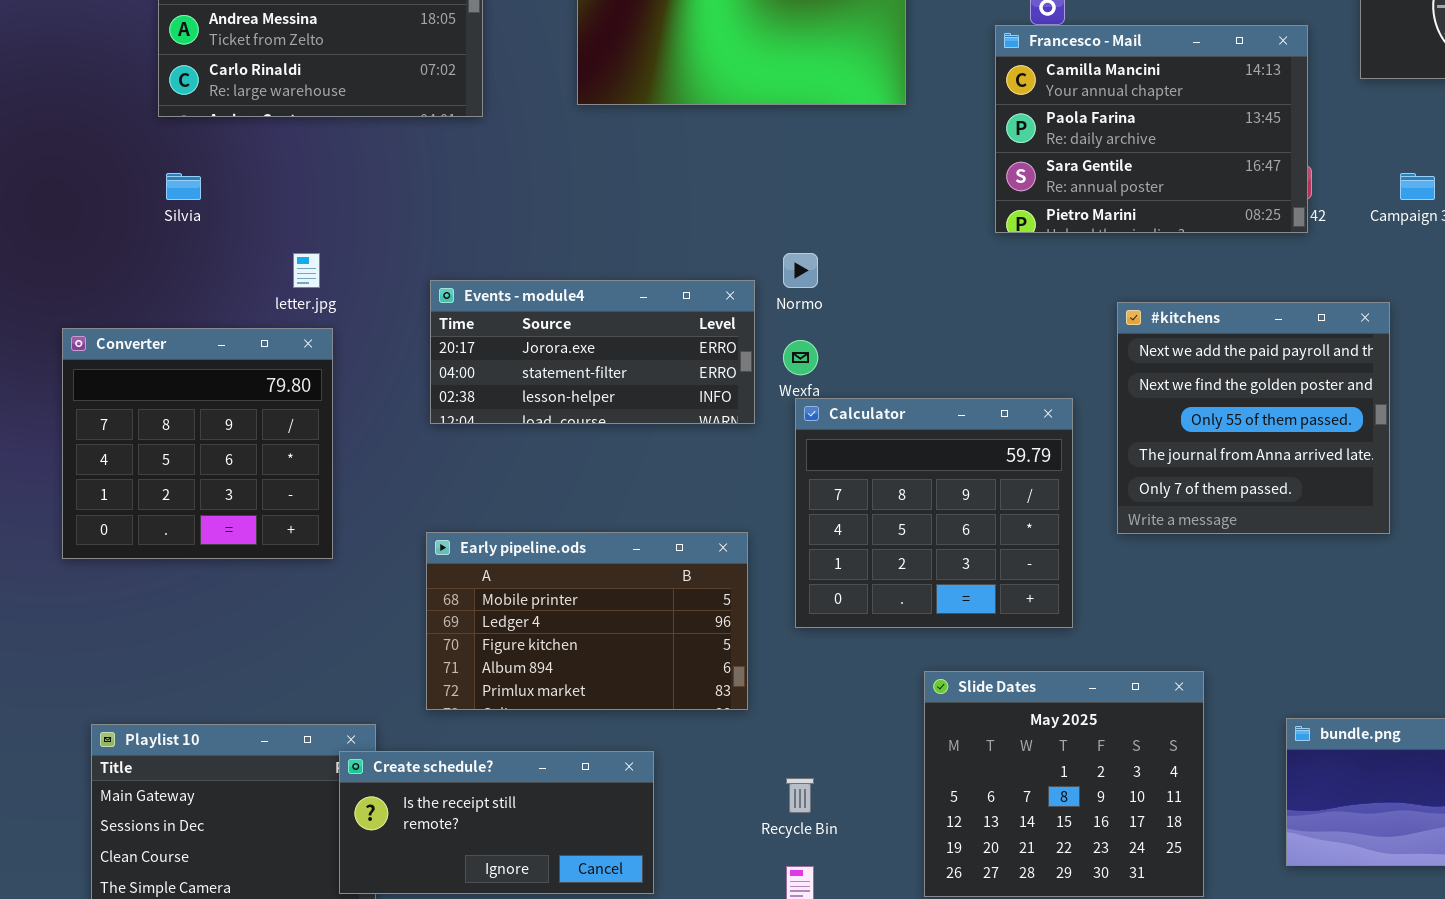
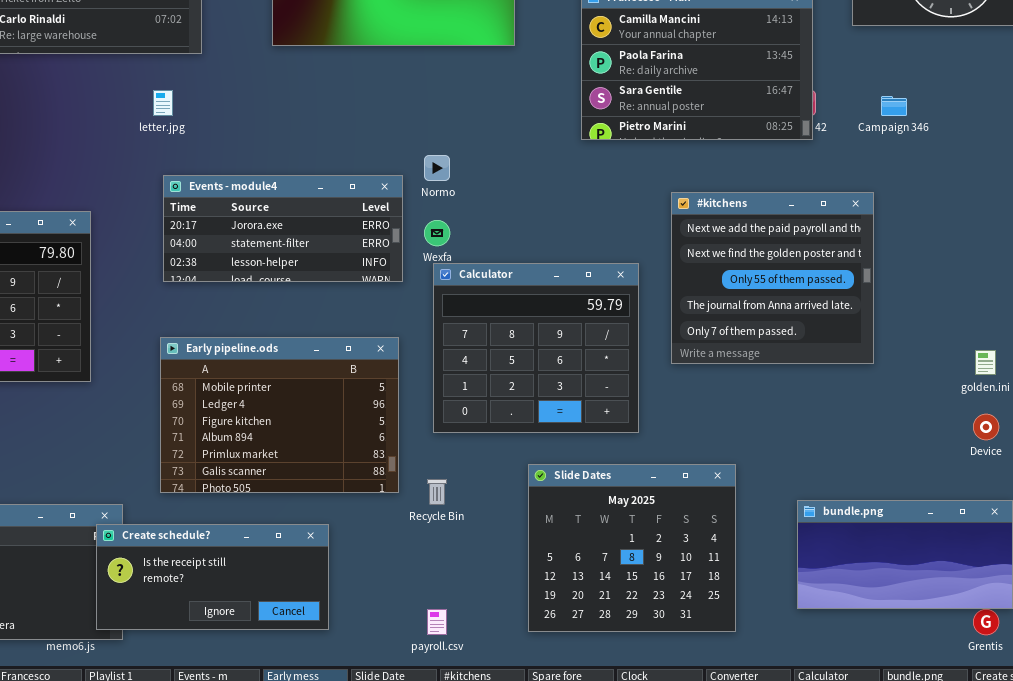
letter.jpg: [293,253,320,288] -> [153,90,173,116], moved
Early pipeline.ods: [426,532,748,710] -> [160,337,399,493], resized
Recycle Bin: [786,778,814,813] -> [427,479,447,505], moved

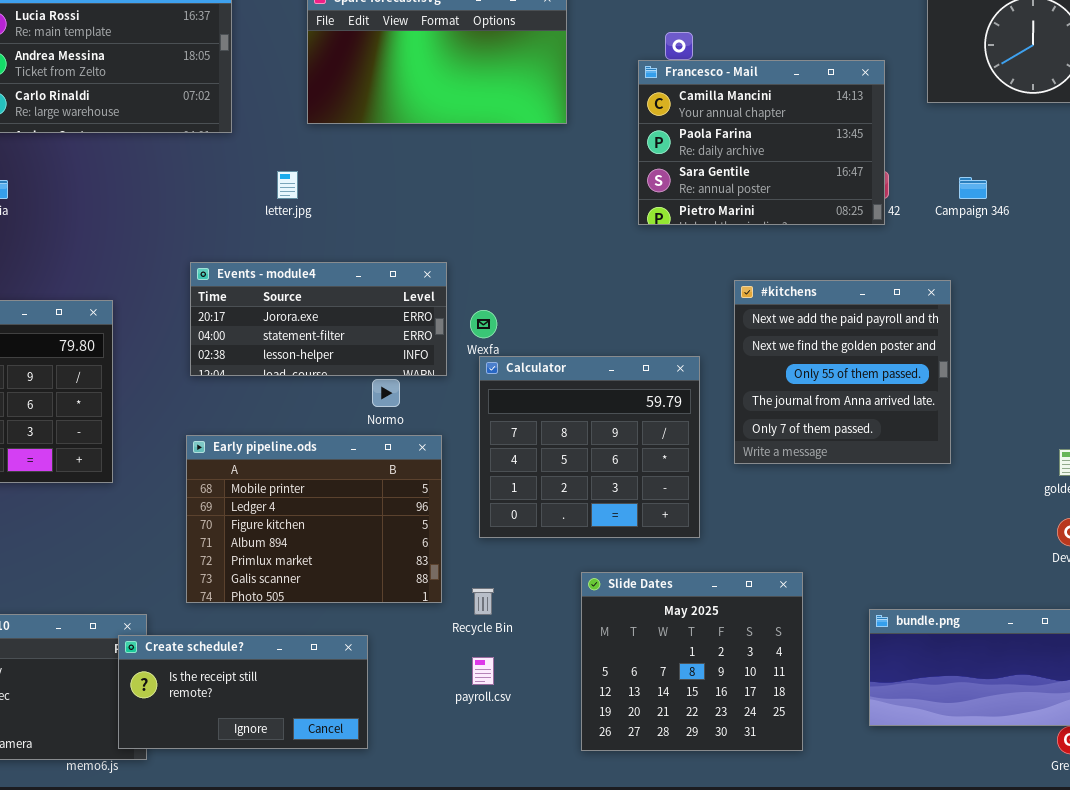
letter.jpg: [153,90,173,116] -> [277,171,298,199], moved
Normo: [424,155,450,181] -> [372,379,400,407], moved
payroll.csv: [427,609,447,635] -> [472,657,494,685], moved

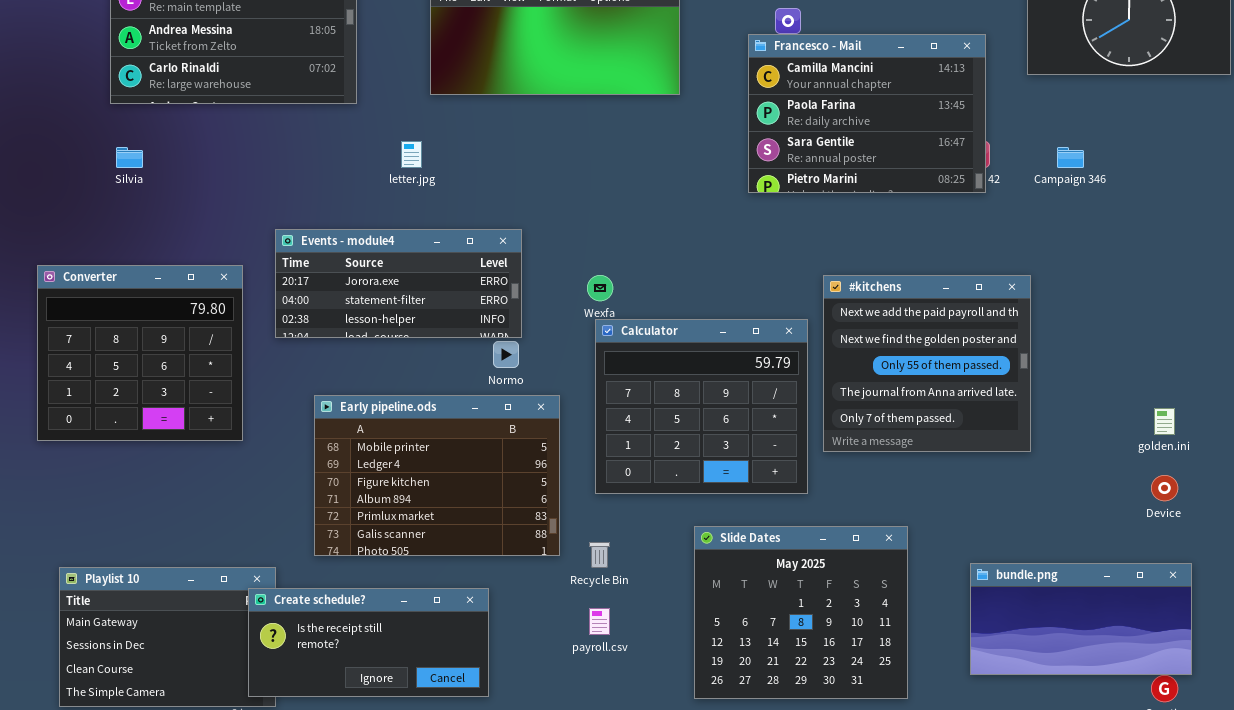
Events - module4: [190,262,447,376] -> [275,229,522,338], moved
#kitchens: [734,280,951,464] -> [823,275,1031,452], moved

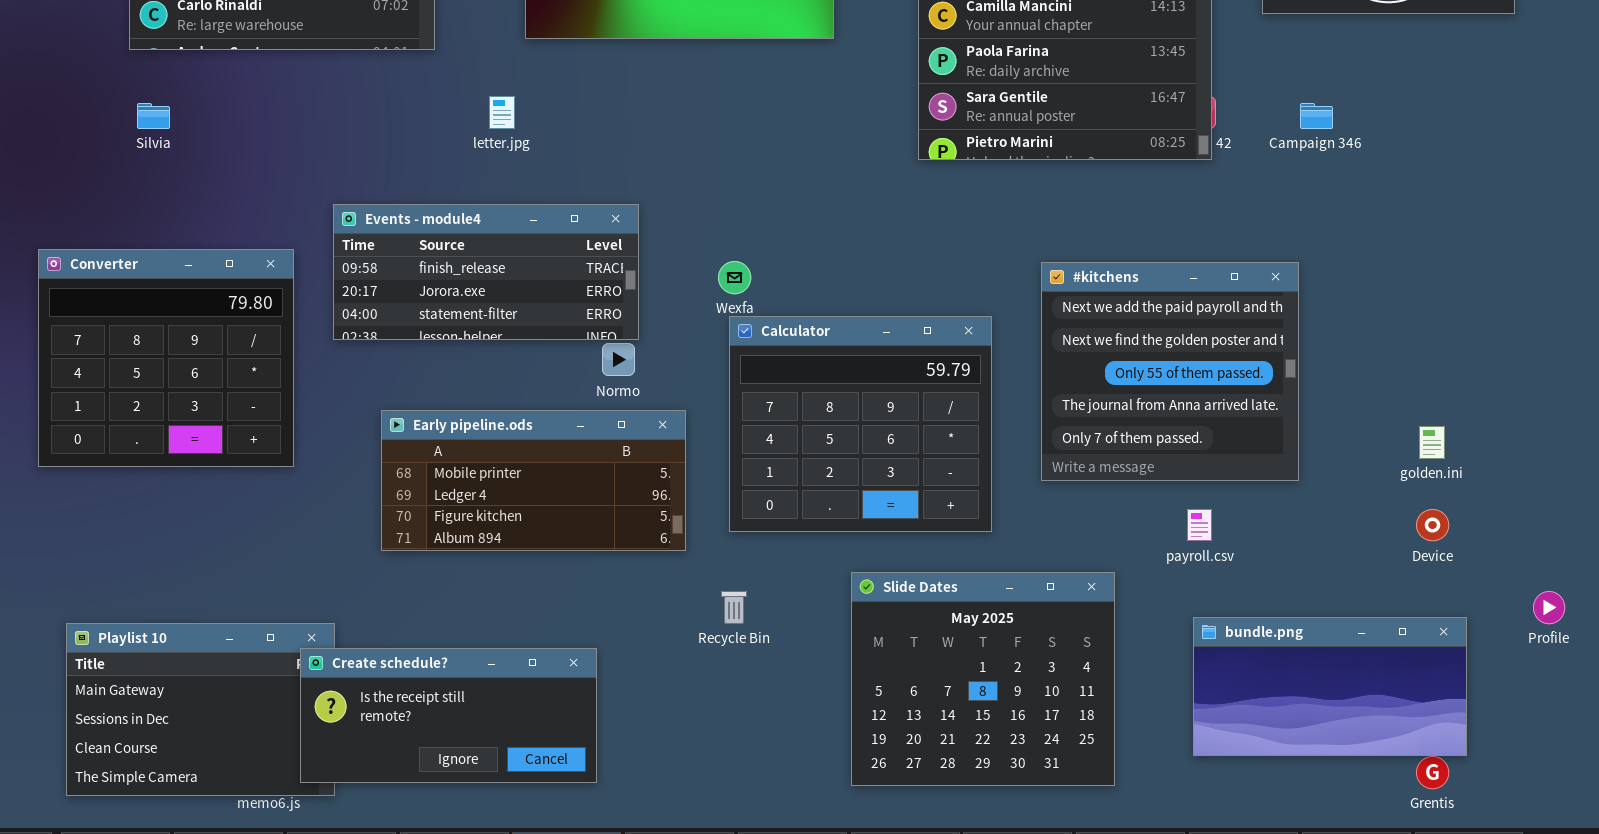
Events - module4: [275,229,522,338] -> [333,204,639,340], scrolled up 1 row
#kitchens: [823,275,1031,452] -> [1041,262,1299,481], moved
Early pipeline.ods: [314,395,560,556] -> [381,410,686,551], resized
payroll.csv: [589,608,610,635] -> [1187,509,1212,541], moved

